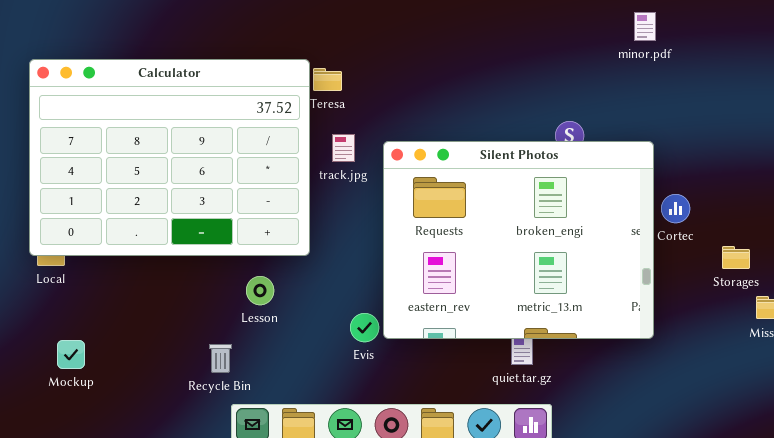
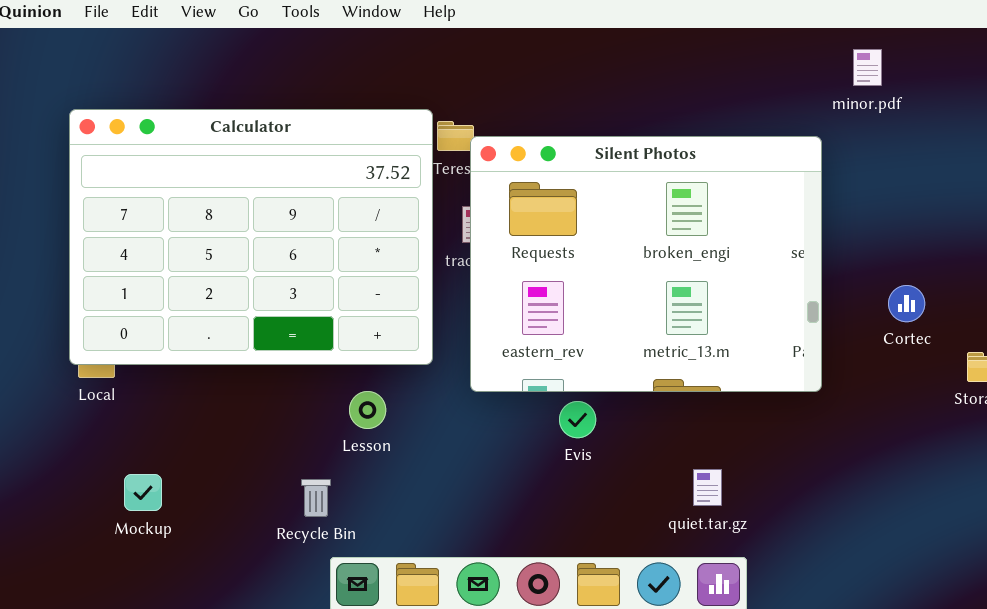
Silent Photos: [383,141,654,339] -> [470,136,822,392], moved
Evis: [350,313,379,342] -> [559,401,596,438], moved
Mockup: [57,340,85,369] -> [124,474,162,511], moved

